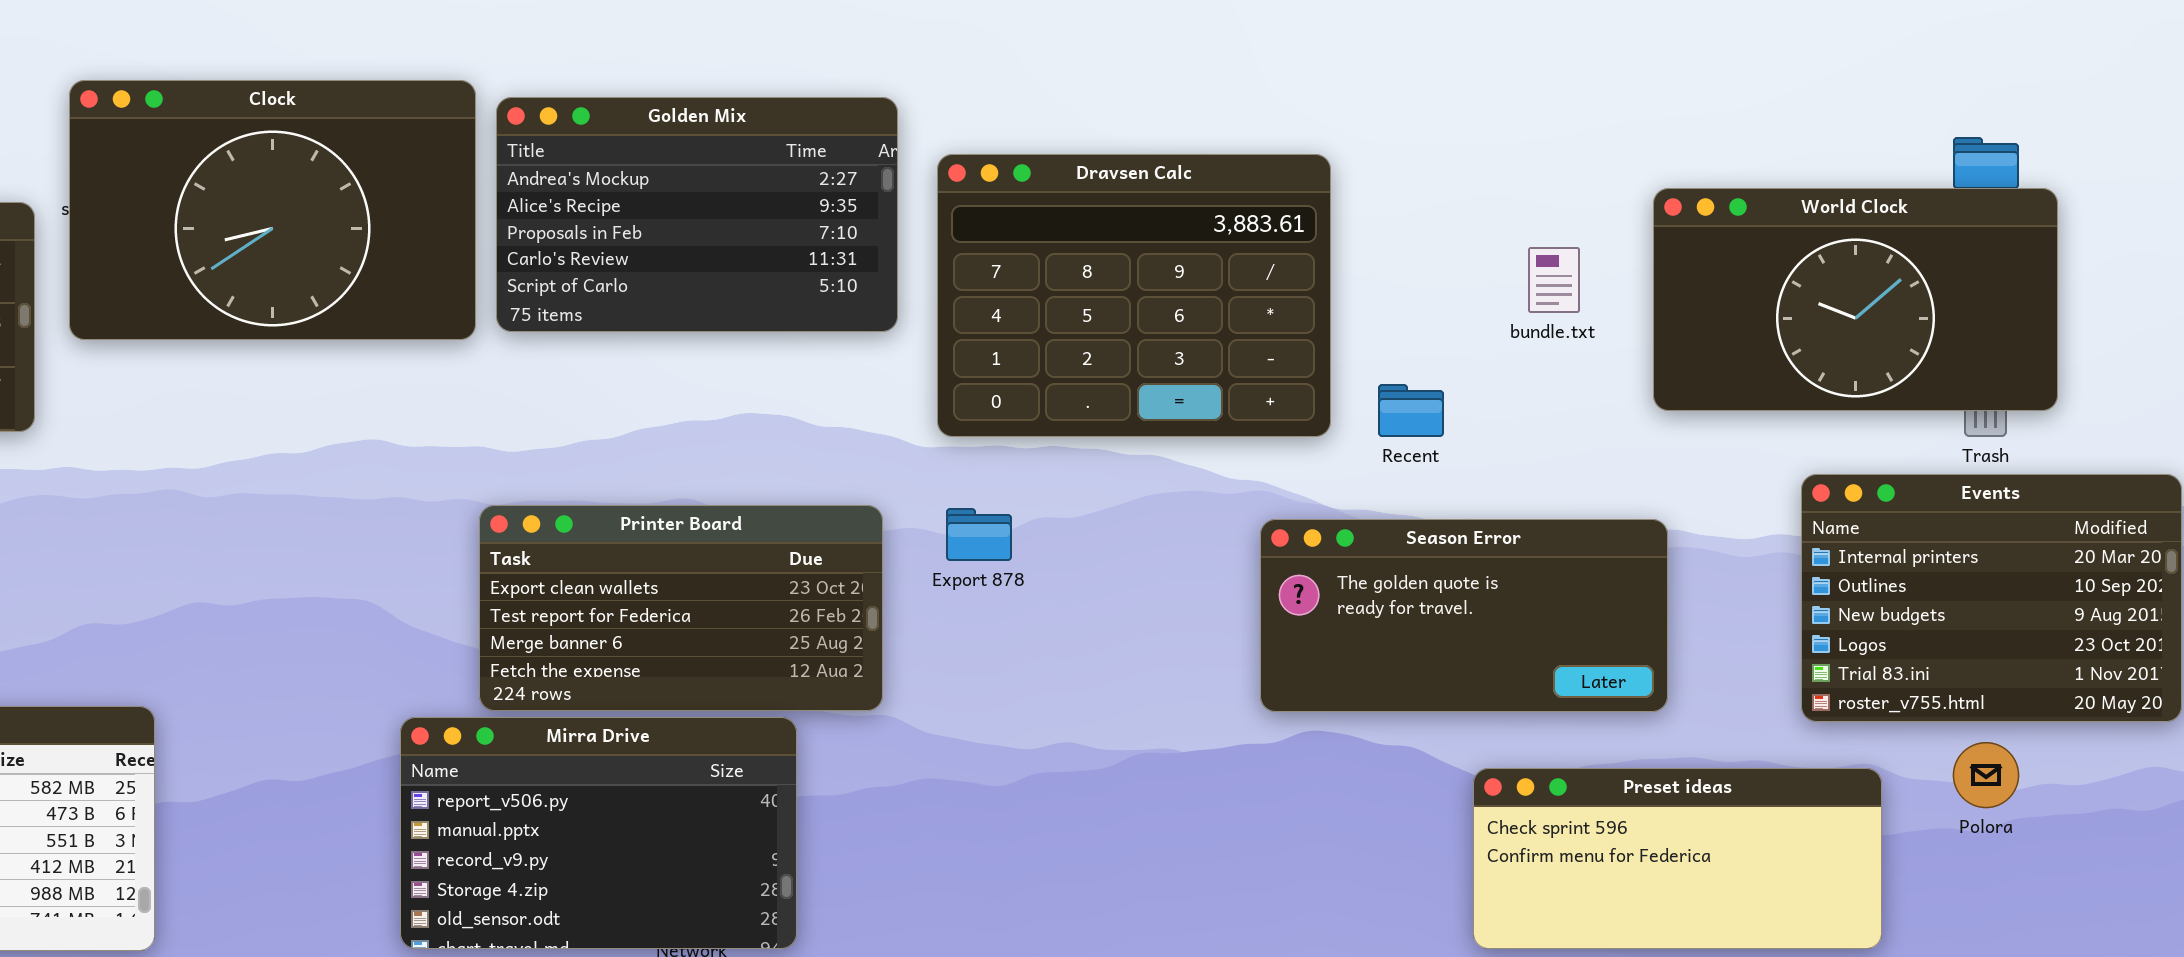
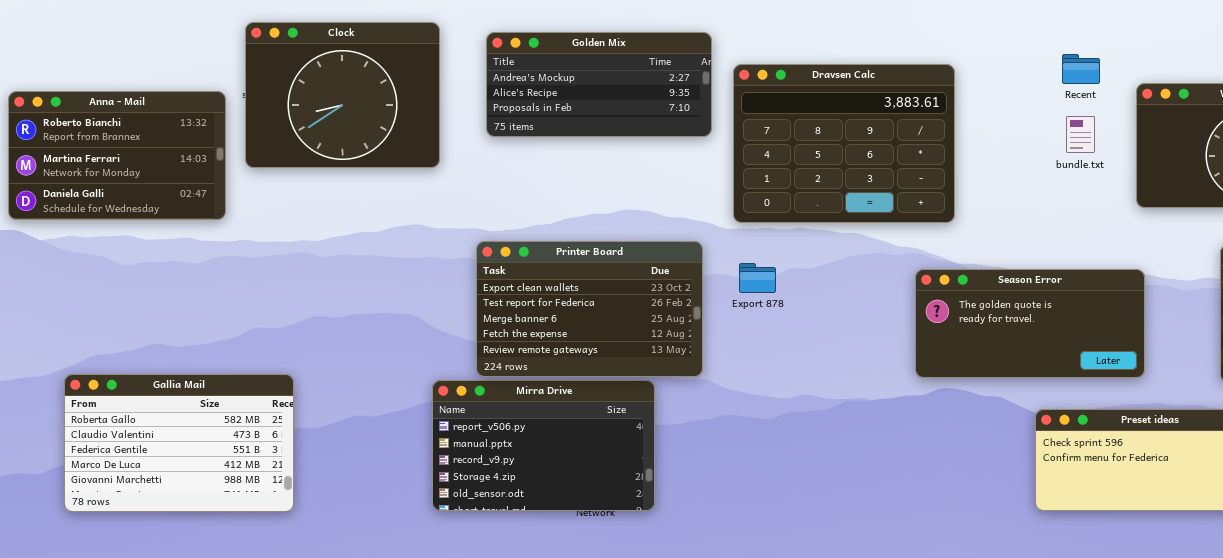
Clock: [69,80,476,340] -> [245,22,440,168], resized
Golden Mix: [496,97,898,332] -> [486,32,712,137], resized
Recent: [1378,384,1444,437] -> [1062,54,1100,84], moved
Printer Board: [479,505,883,711] -> [476,241,703,377], resized

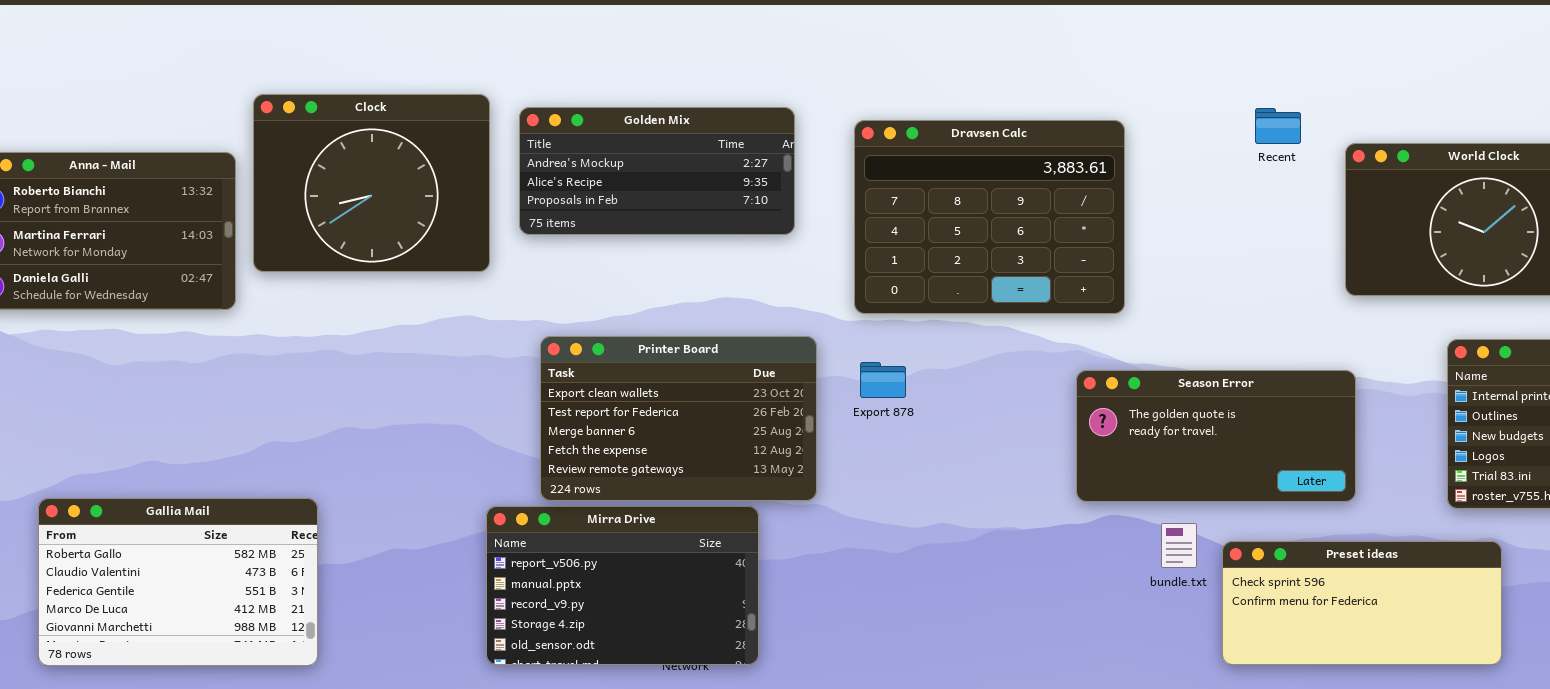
Clock: [245,22,440,168] -> [253,94,490,272], moved
Golden Mix: [486,32,712,137] -> [519,107,795,235], moved
bundle.txt: [1066,116,1095,153] -> [1161,523,1197,568], moved

